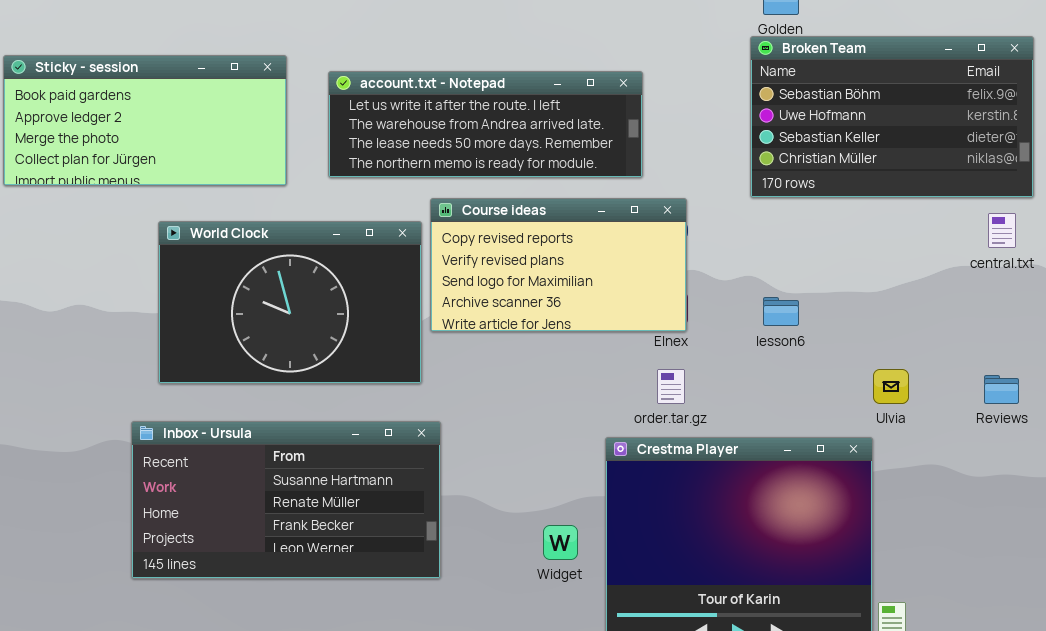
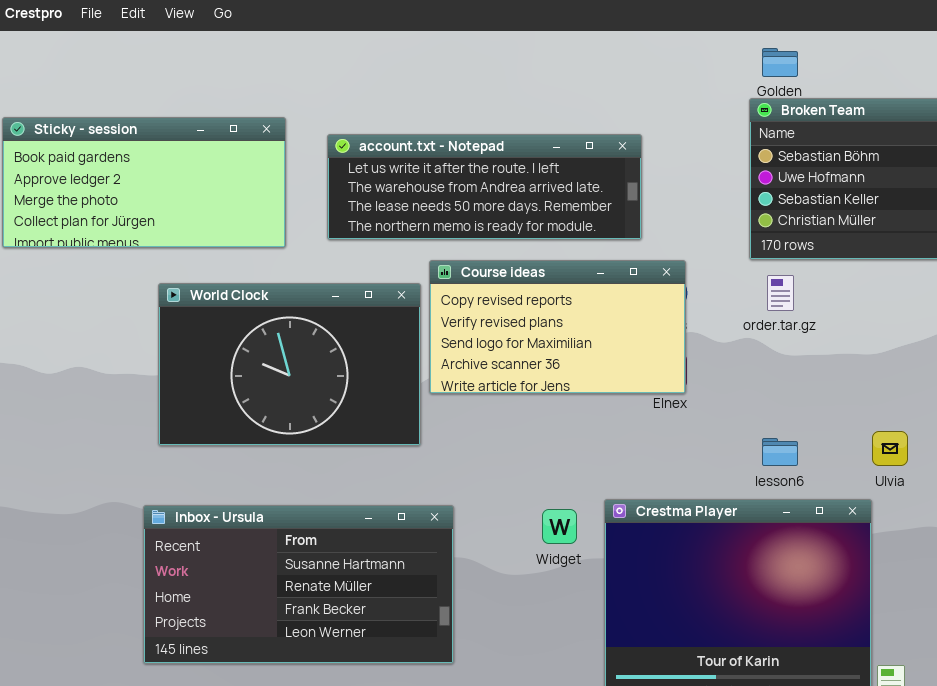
lesson6: [763,297,799,326] -> [762,438,798,466], moved
order.tar.gz: [657,369,685,404] -> [767,275,794,311], moved
Inbox - Ursula: [131,421,441,579] -> [143,505,454,664], moved
Widget: [543,525,578,560] -> [542,509,577,544], moved

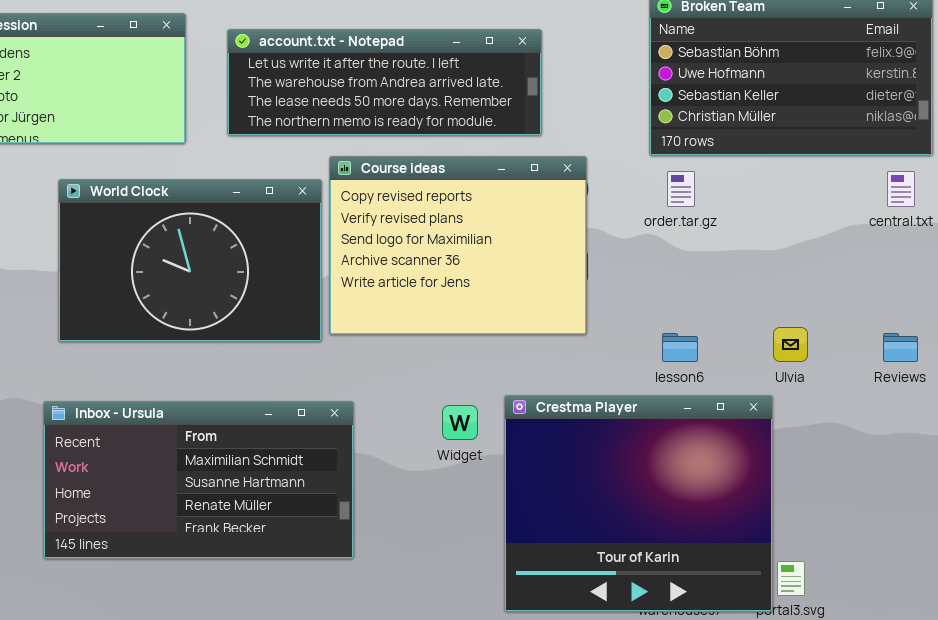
Course ideas: [429,260,686,394] -> [329,156,587,335], resized
Inbox - Ursula: [143,505,454,664] -> [43,401,354,559], scrolled up 1 row

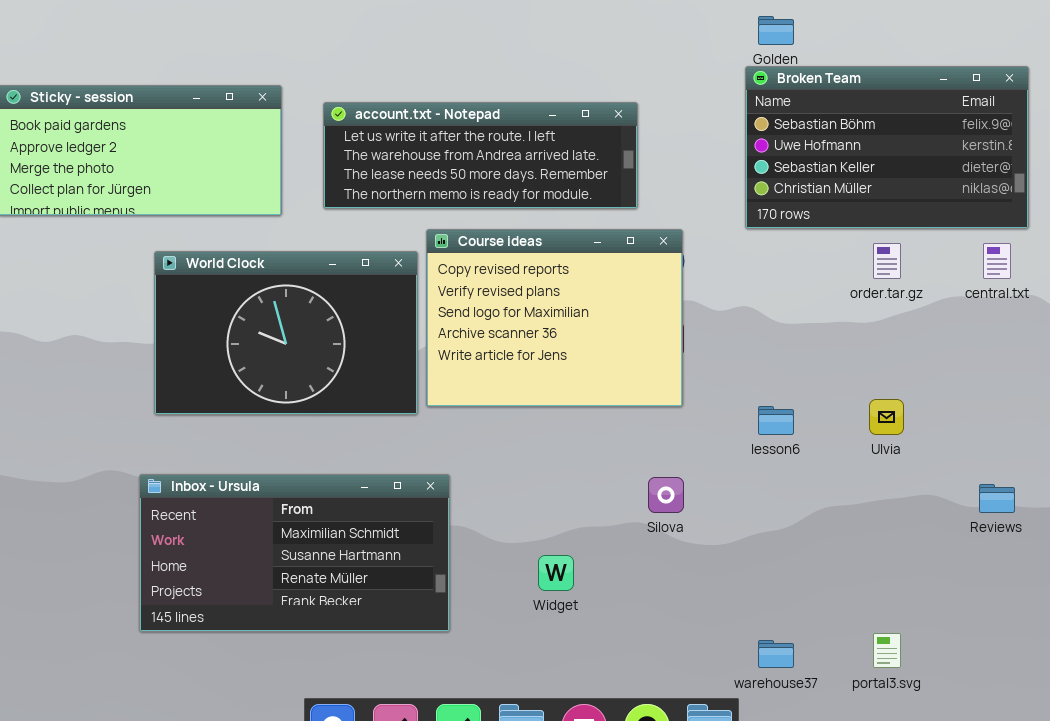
order.tar.gz: [667,171,695,207] -> [873,243,901,279], moved
Reviews: [883,333,918,362] -> [979,484,1015,513], moved
Crestma Player: [504,395,773,612] -> none, closed
Widget: [442,405,478,440] -> [538,555,574,591], moved

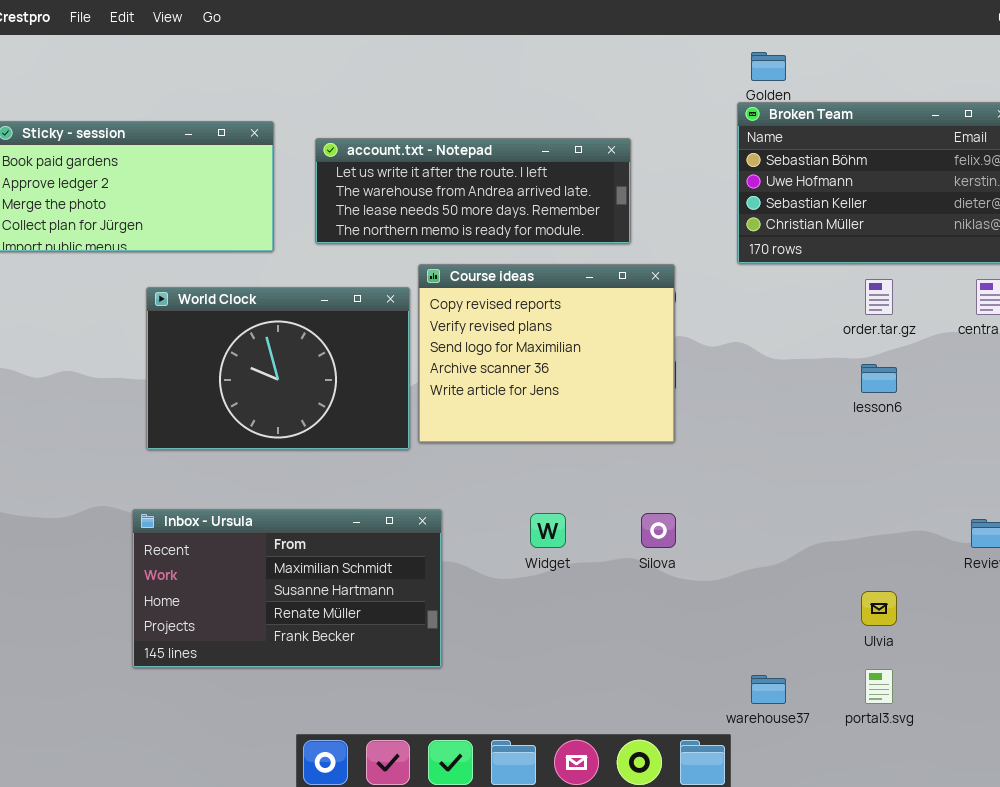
Ulvia: [869,399,904,435] -> [861,591,897,626], moved
lesson6: [758,406,794,435] -> [861,364,897,393], moved
Widget: [538,555,574,591] -> [530,513,566,548], moved

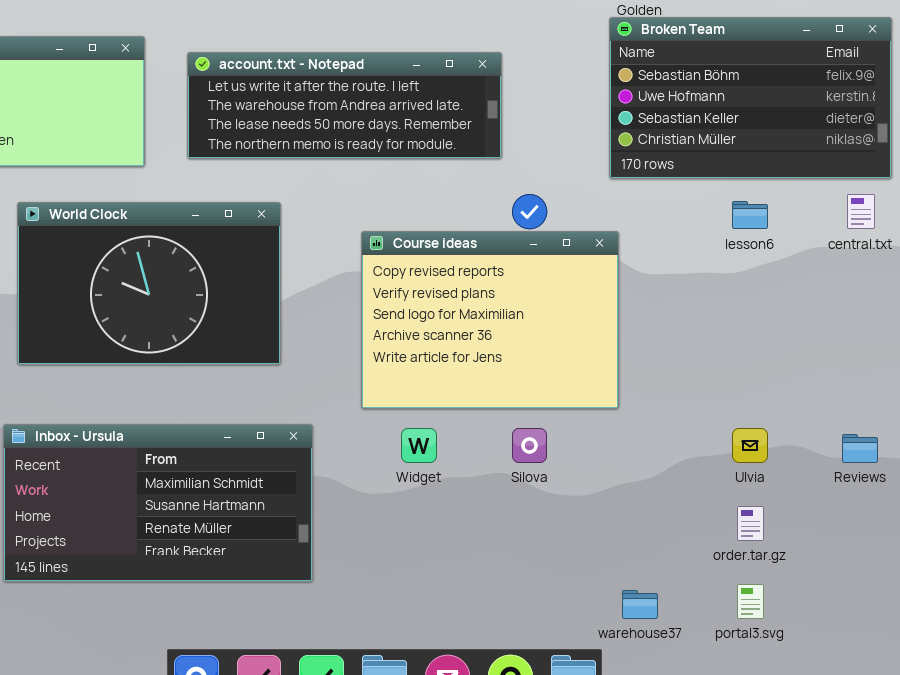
Course ideas: [418,264,675,443] -> [361,231,619,409], moved
order.tar.gz: [865,279,893,315] -> [737,506,764,541], moved
lesson6: [861,364,897,393] -> [732,201,768,229], moved
Ulvia: [861,591,897,626] -> [732,428,768,463], moved

